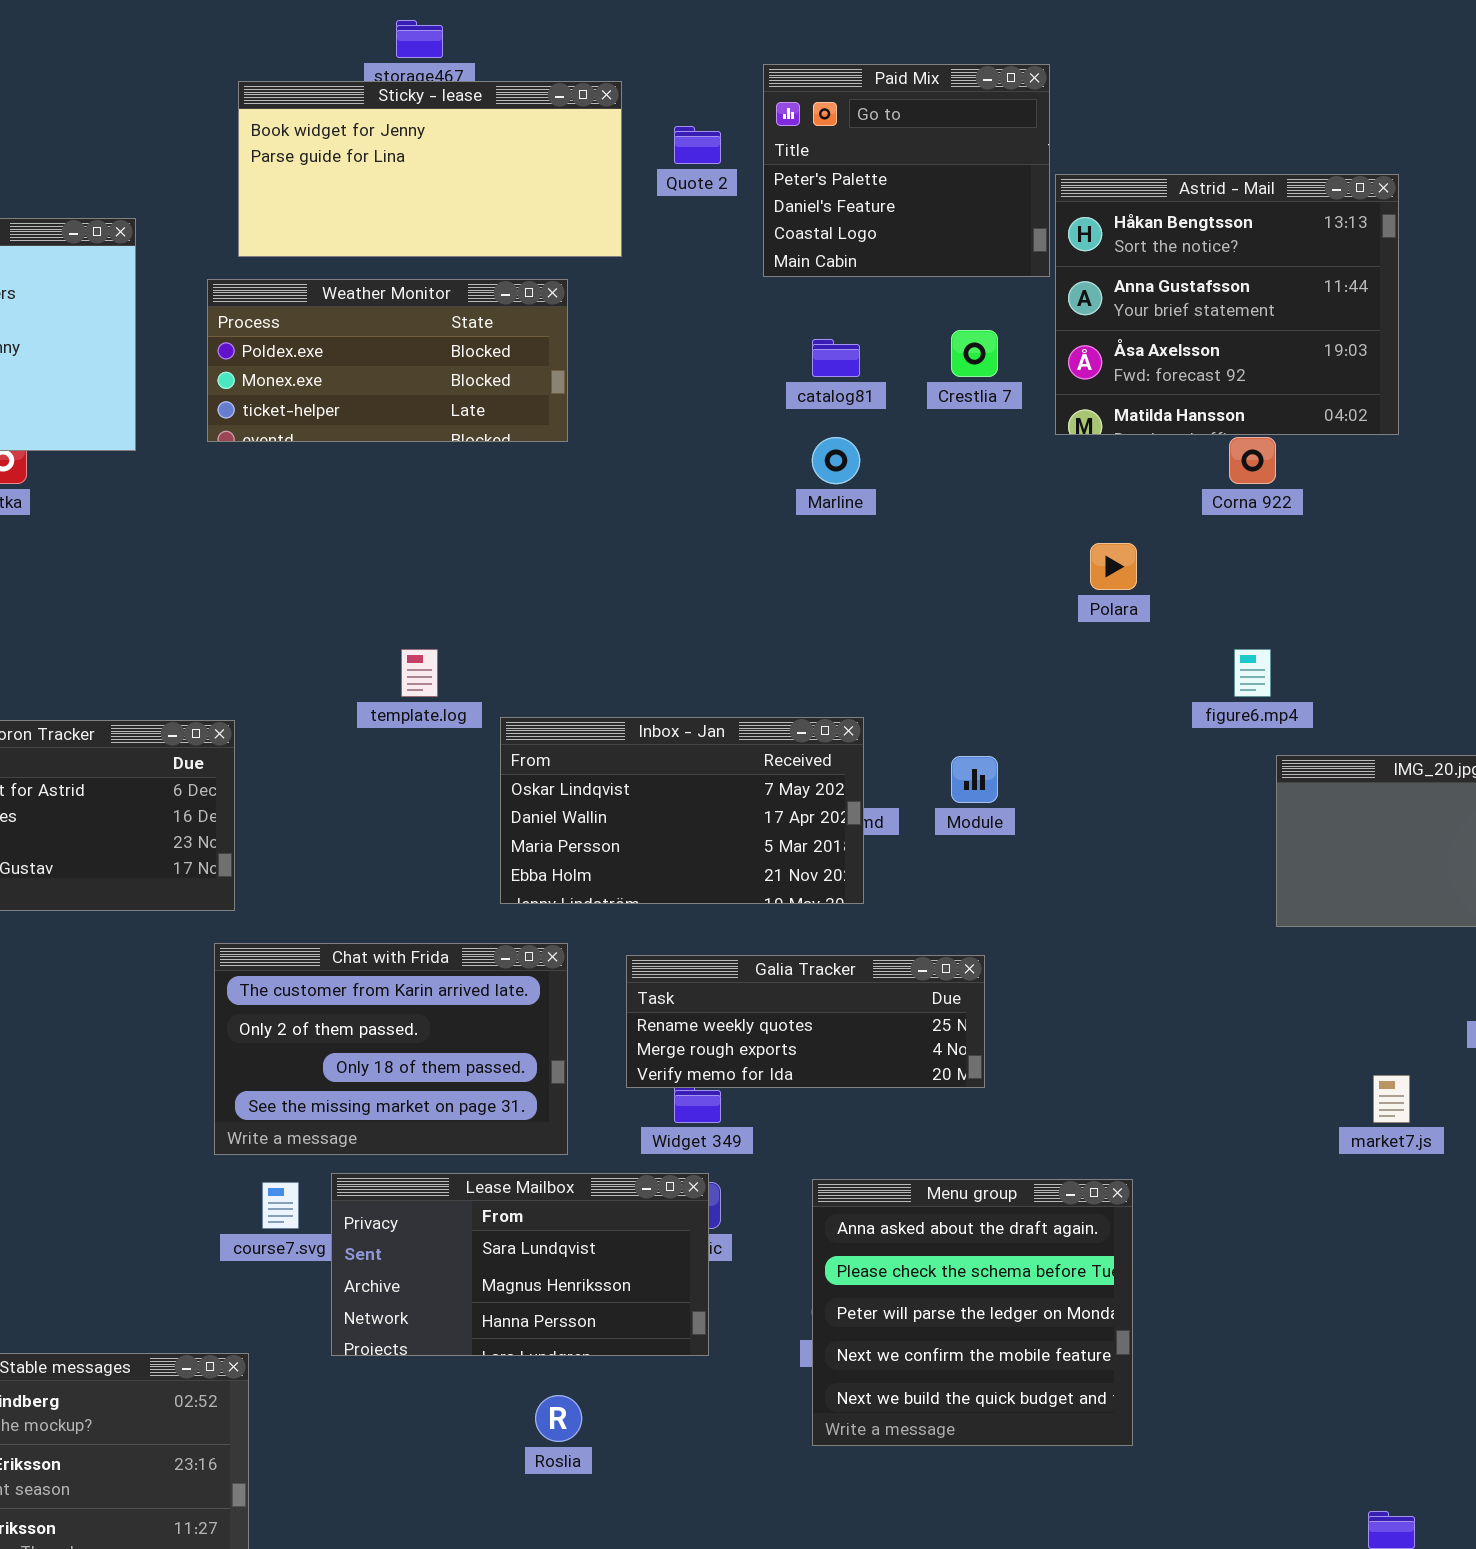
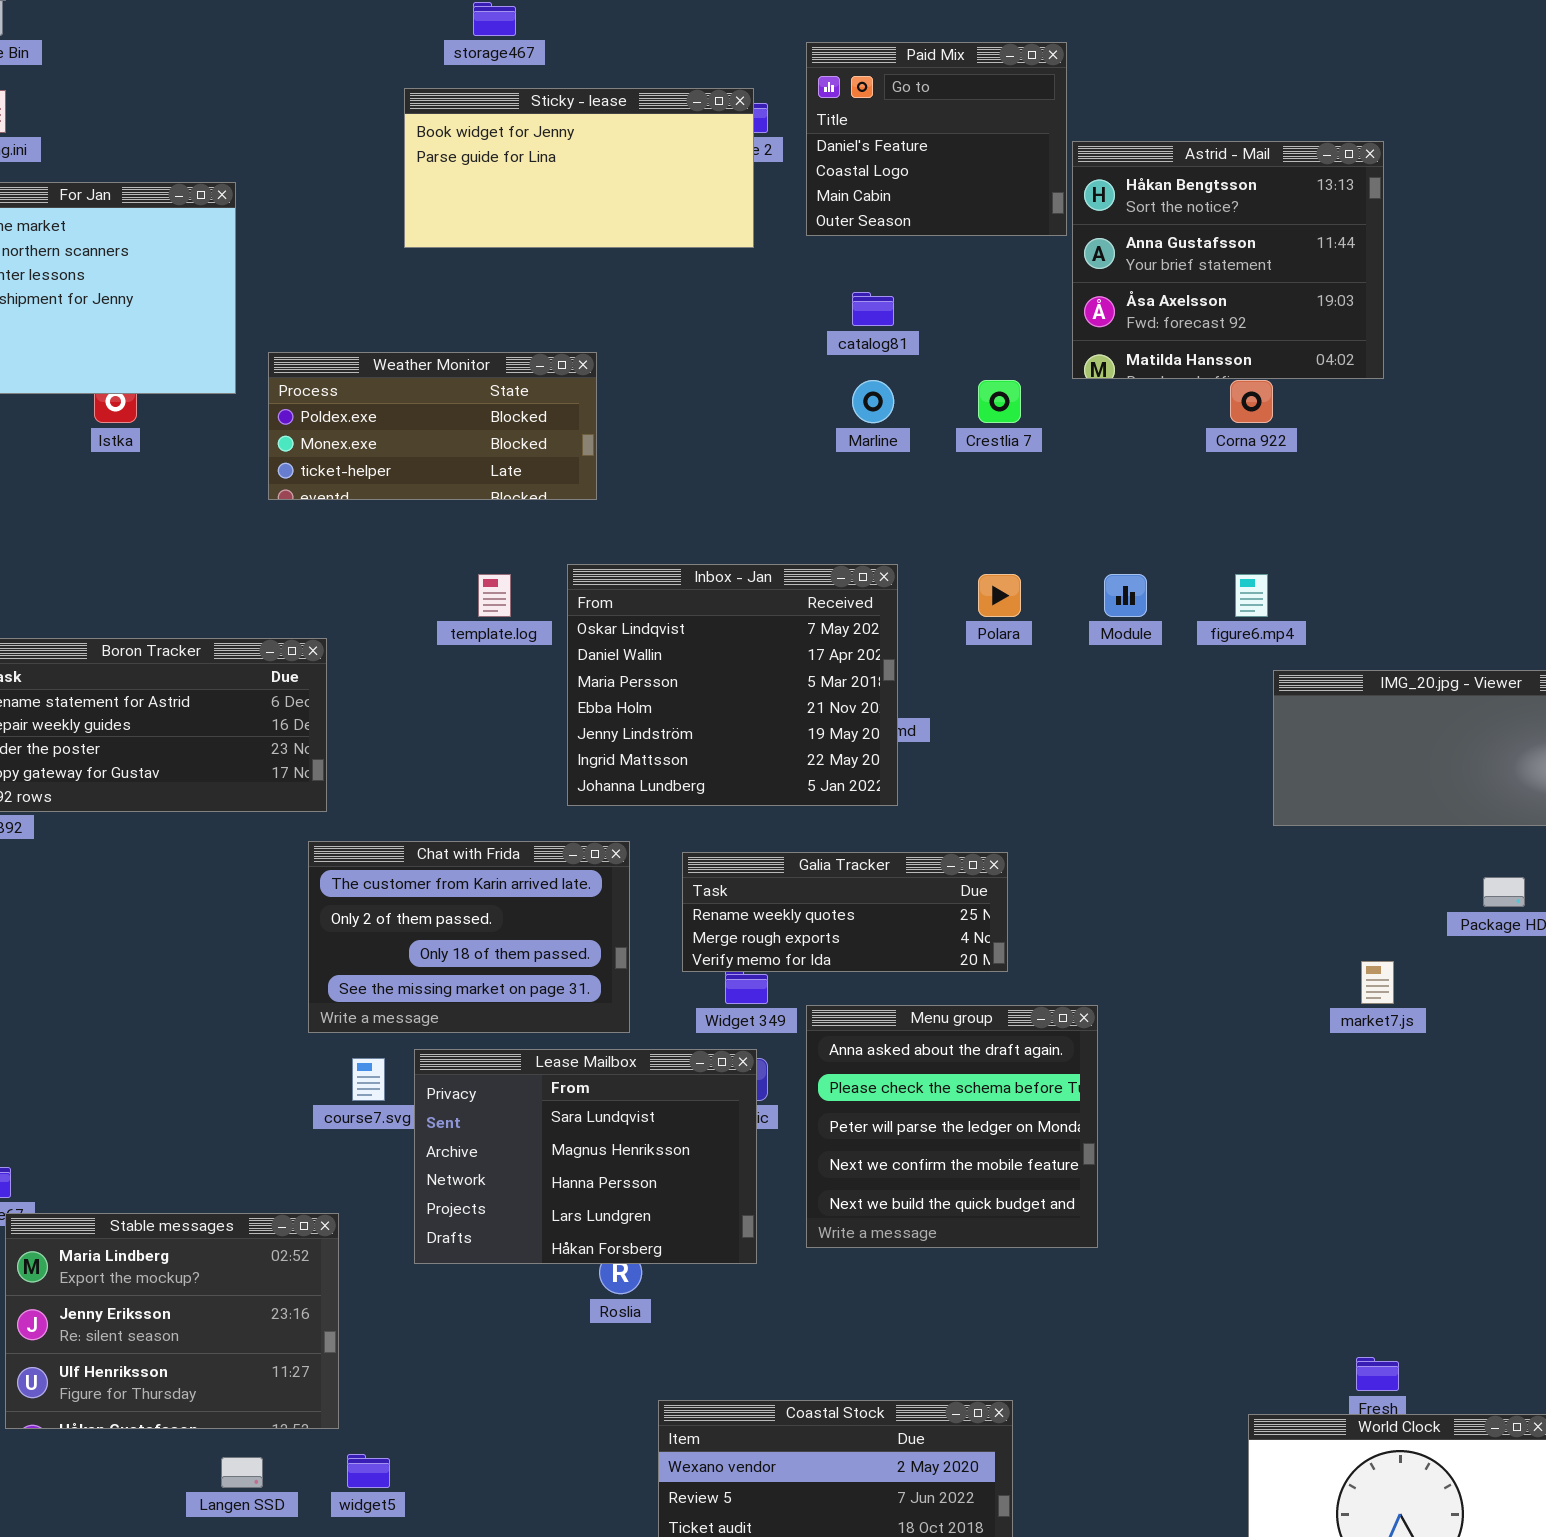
Paid Mix: [763,64,1050,277] -> [806,42,1067,236], scrolled down 1 row
Sticky - lease: [238,81,622,257] -> [404,88,754,248], moved
Weather Monitor: [207,279,568,442] -> [268,352,597,500], moved
Crestlia 7: [951,330,998,377] -> [978,380,1021,423], moved
Polara: [1090,543,1137,590] -> [978,574,1021,617], moved
Inbox - Jan: [500,717,864,904] -> [567,564,898,806], resized
Module: [951,756,998,803] -> [1104,574,1147,617], moved
Lease Mailbox: [331,1173,709,1356] -> [414,1049,757,1264], resized
Menu group: [812,1179,1133,1446] -> [806,1005,1098,1248], moved

